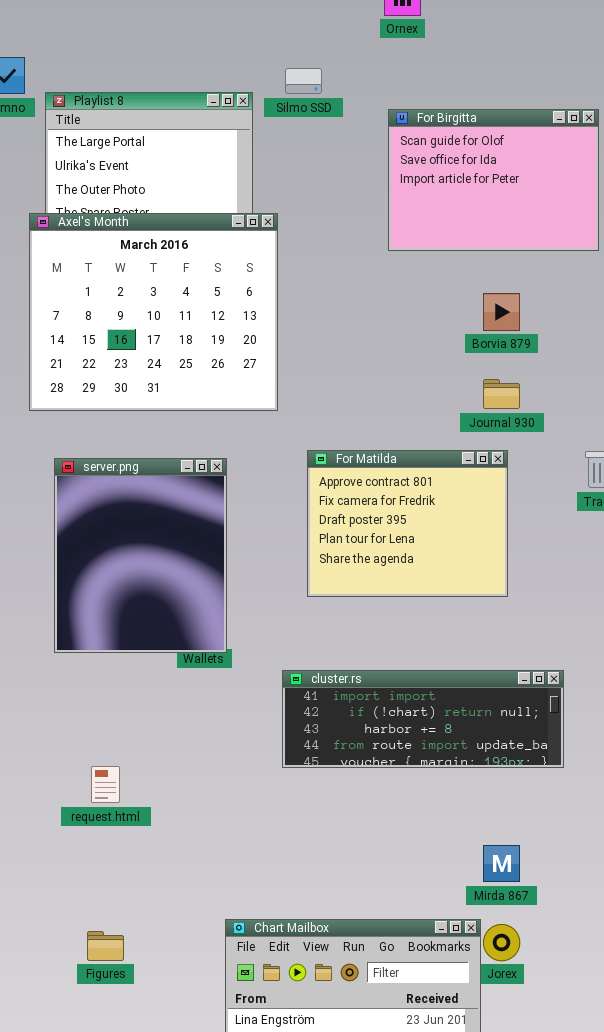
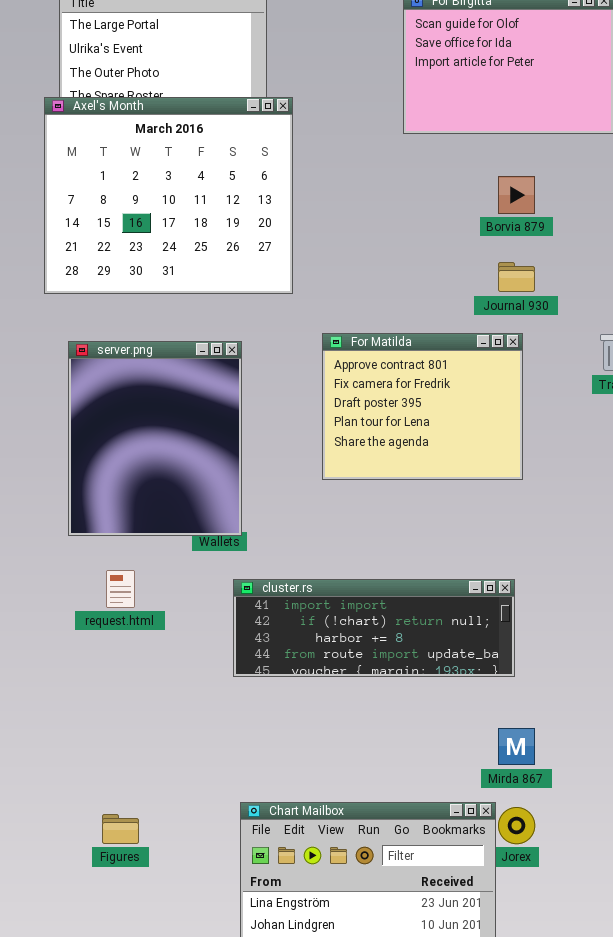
cluster.rs: [282,670,564,768] -> [233,579,515,677], moved
request.html: [91,766,120,803] -> [106,570,135,608], moved

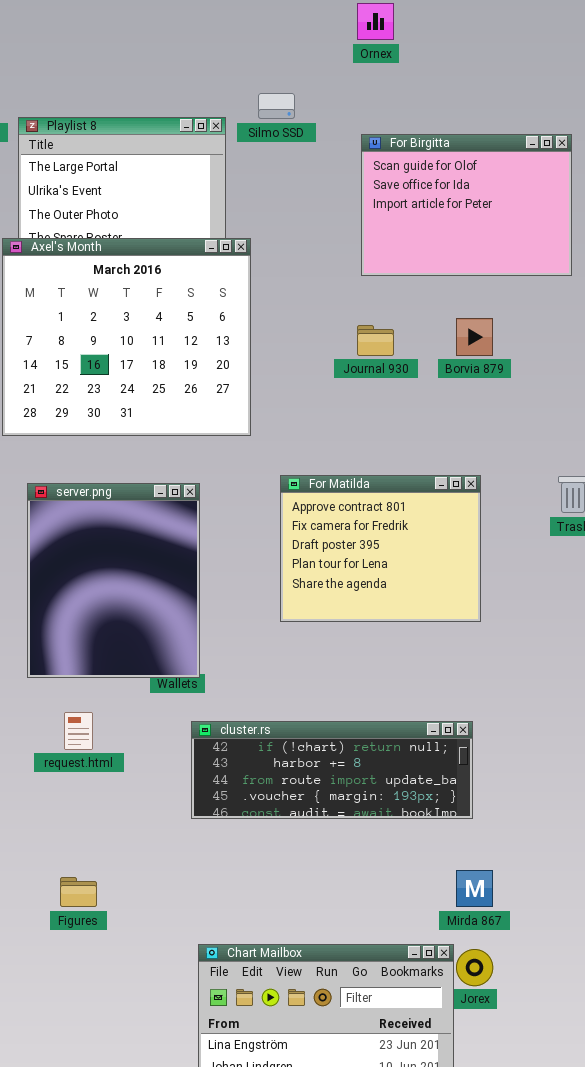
Journal 930: [498,262,535,292] -> [357,325,394,356], moved
cluster.rs: [233,579,515,677] -> [191,721,473,819], scrolled down 1 row
Figures: [102,814,139,844] -> [60,877,97,907], moved

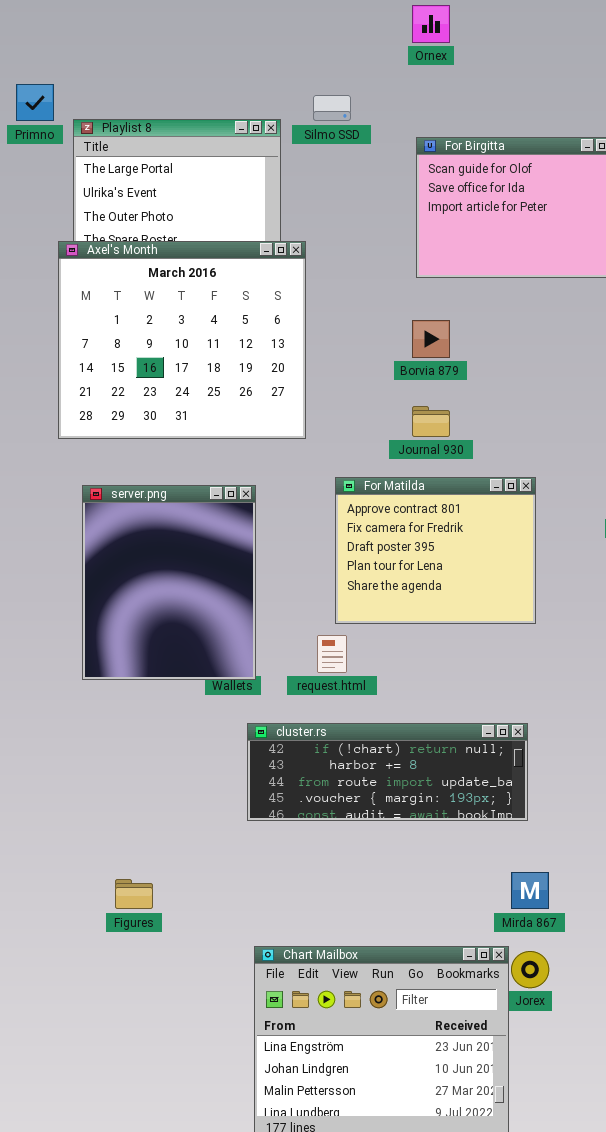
Borvia 879: [456,318,493,356] -> [412,320,450,358], moved
Journal 930: [357,325,394,356] -> [412,406,450,437], moved
request.html: [64,712,93,750] -> [317,635,347,673], moved

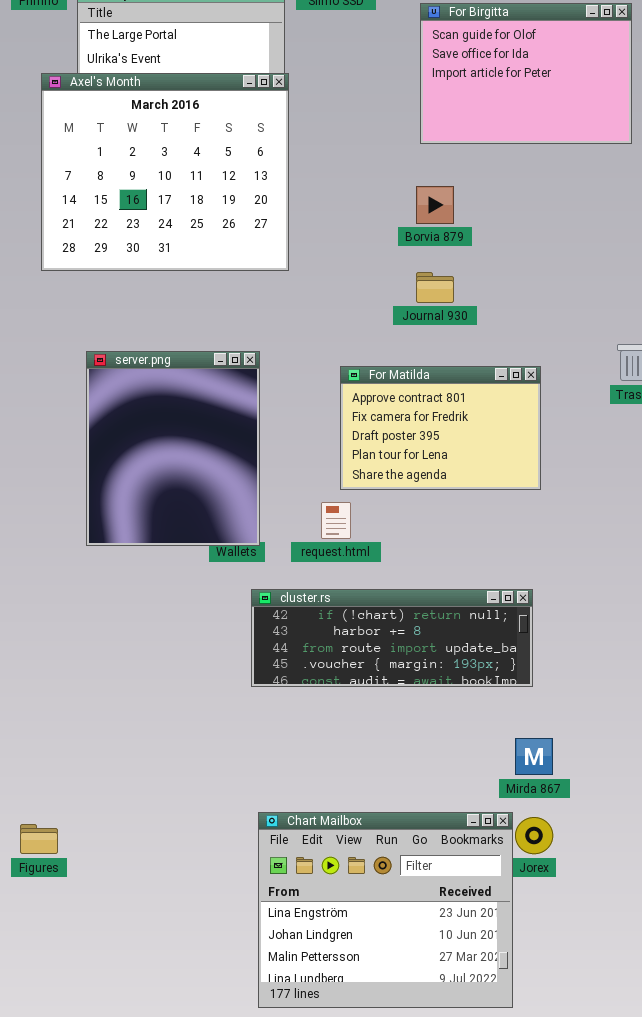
Axel's Month: [58,241,306,439] -> [41,73,289,271], moved
For Matilda: [335,477,536,624] -> [340,366,541,490], resized
Figures: [115,879,153,909] -> [20,824,58,854], moved

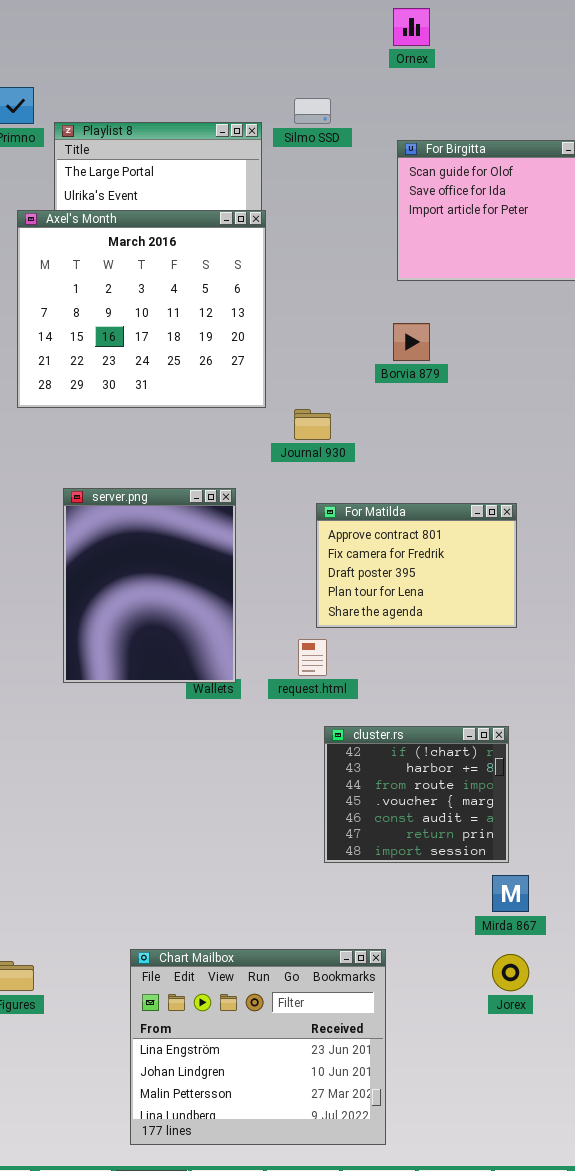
Journal 930: [416,272,454,303] -> [294,409,331,440], moved
cluster.rs: [251,589,533,687] -> [324,726,509,863], resized
Chart Mailbox: [258,812,513,1008] -> [130,949,386,1145], moved

